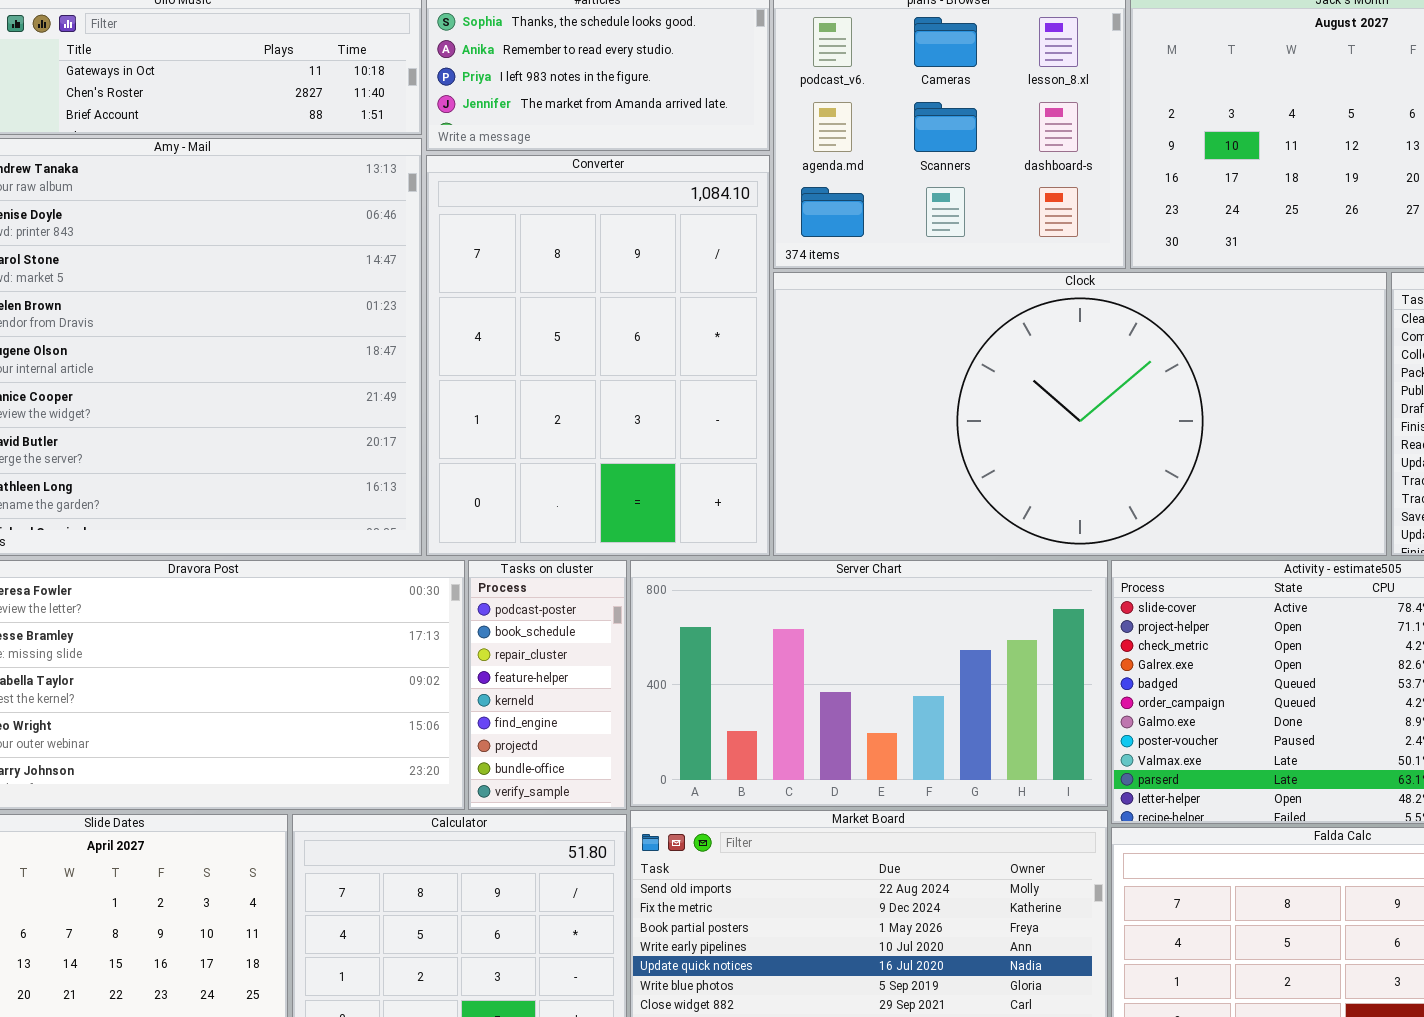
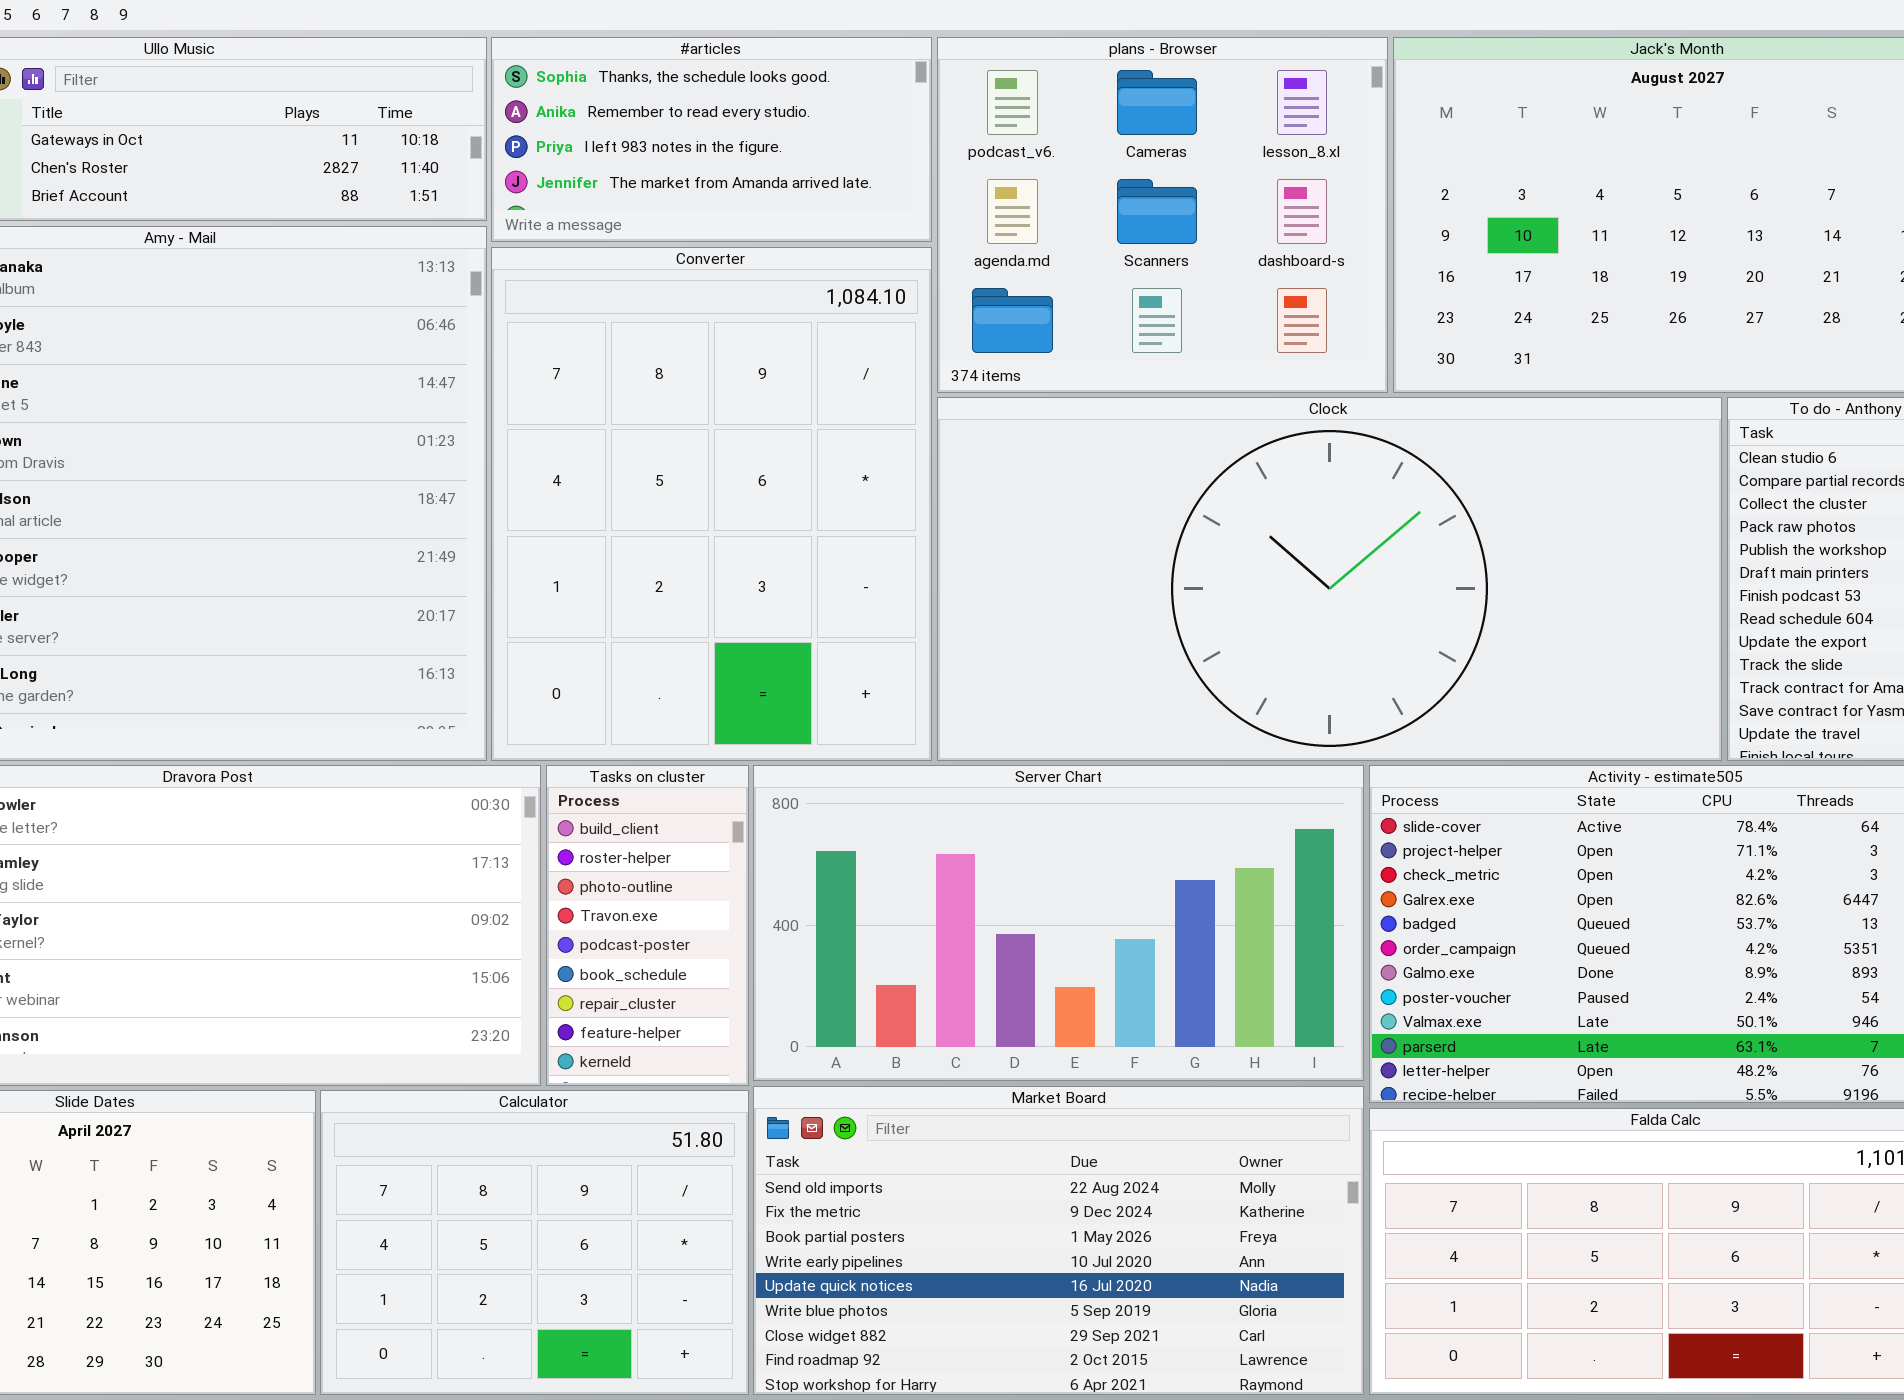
Tasks on cluster: [468,560,627,810] -> [546,765,749,1086], scrolled up 4 rows

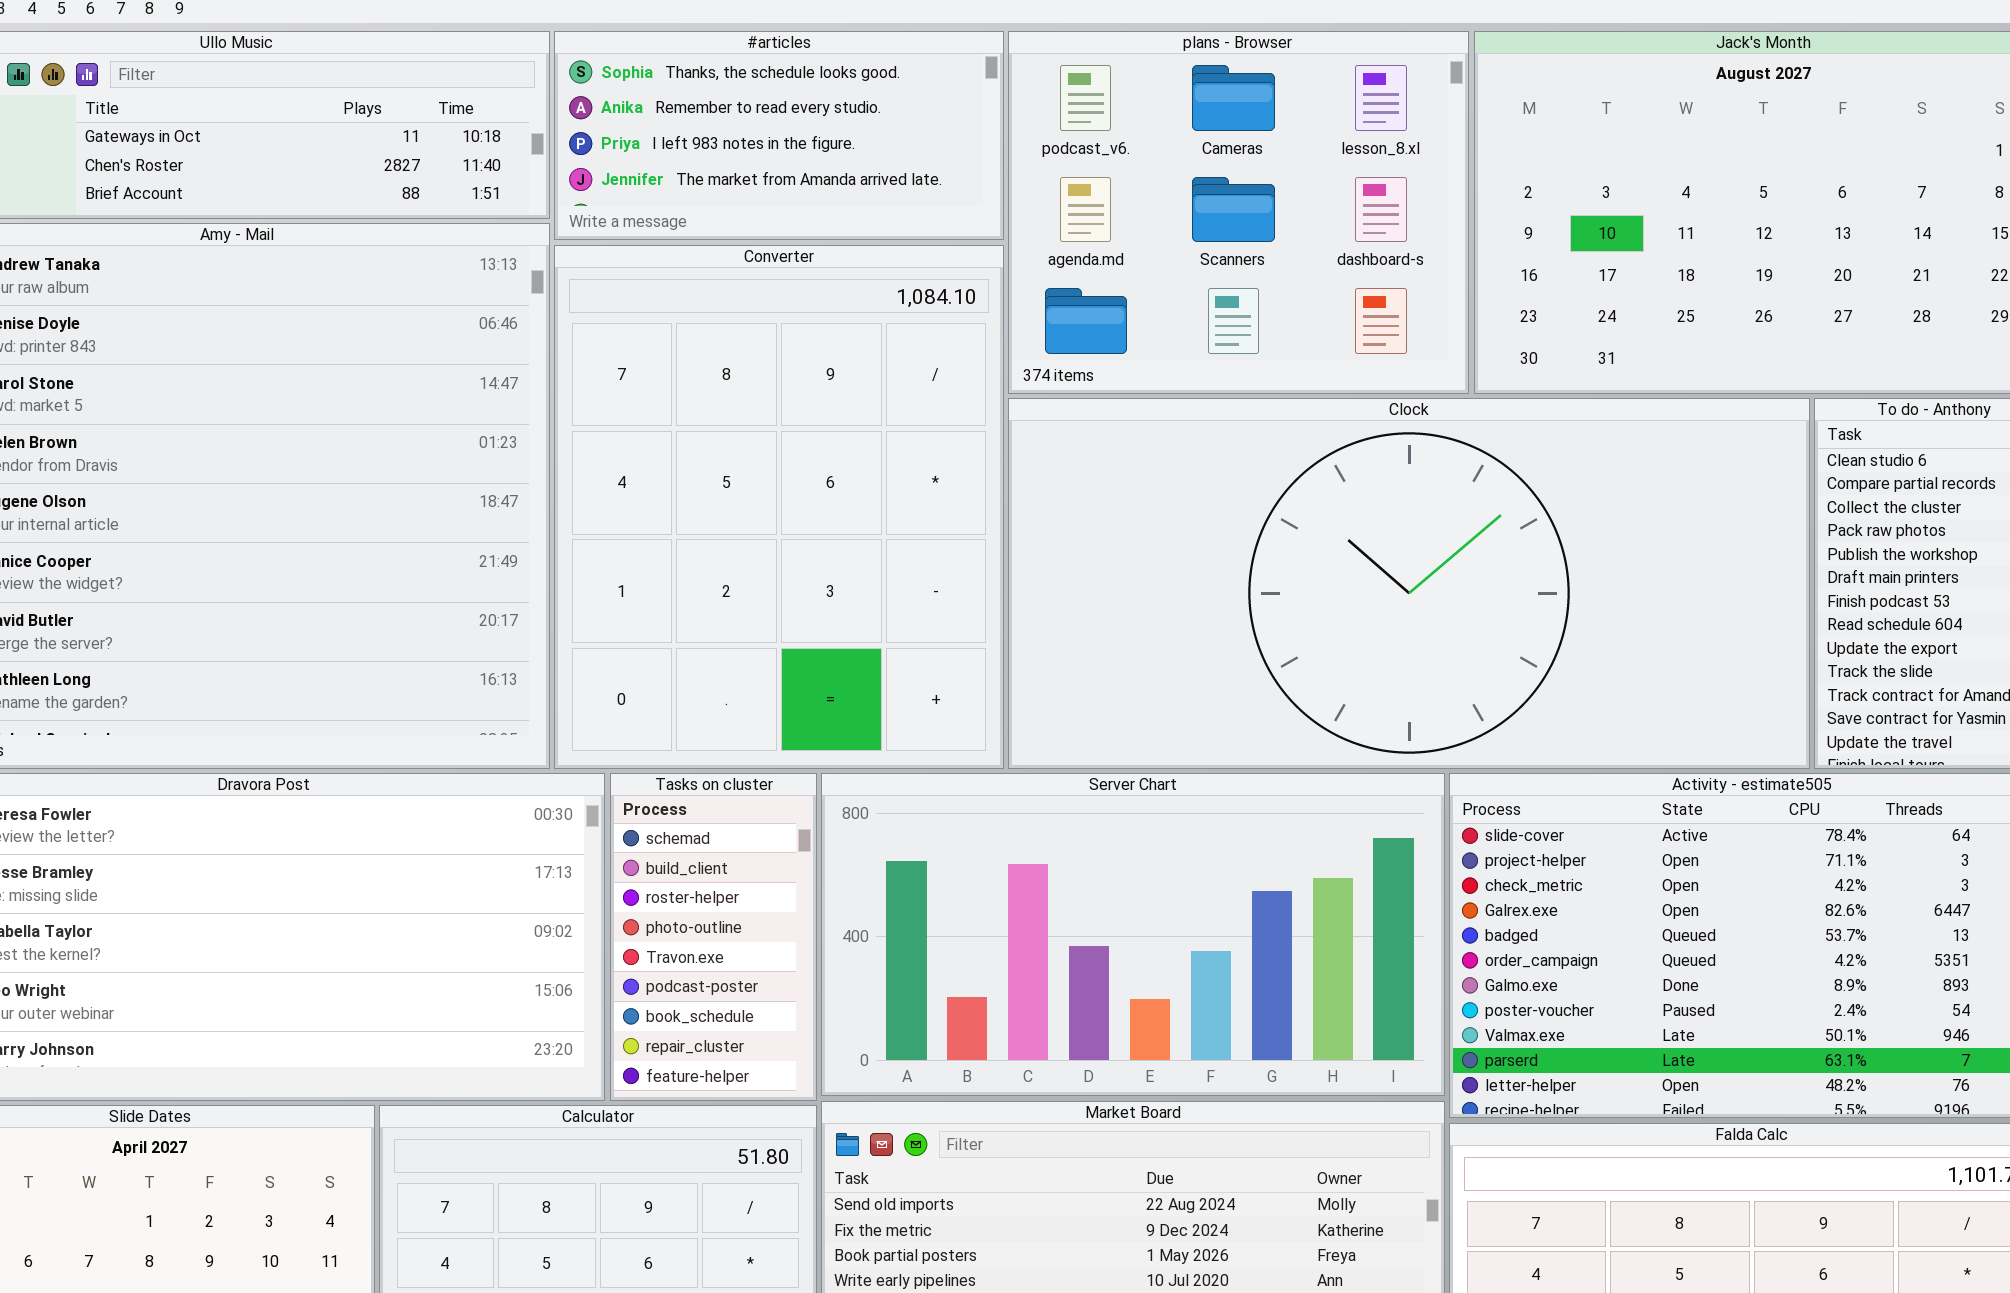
Tasks on cluster: [546,765,749,1086] -> [610,773,817,1101], scrolled up 1 row

